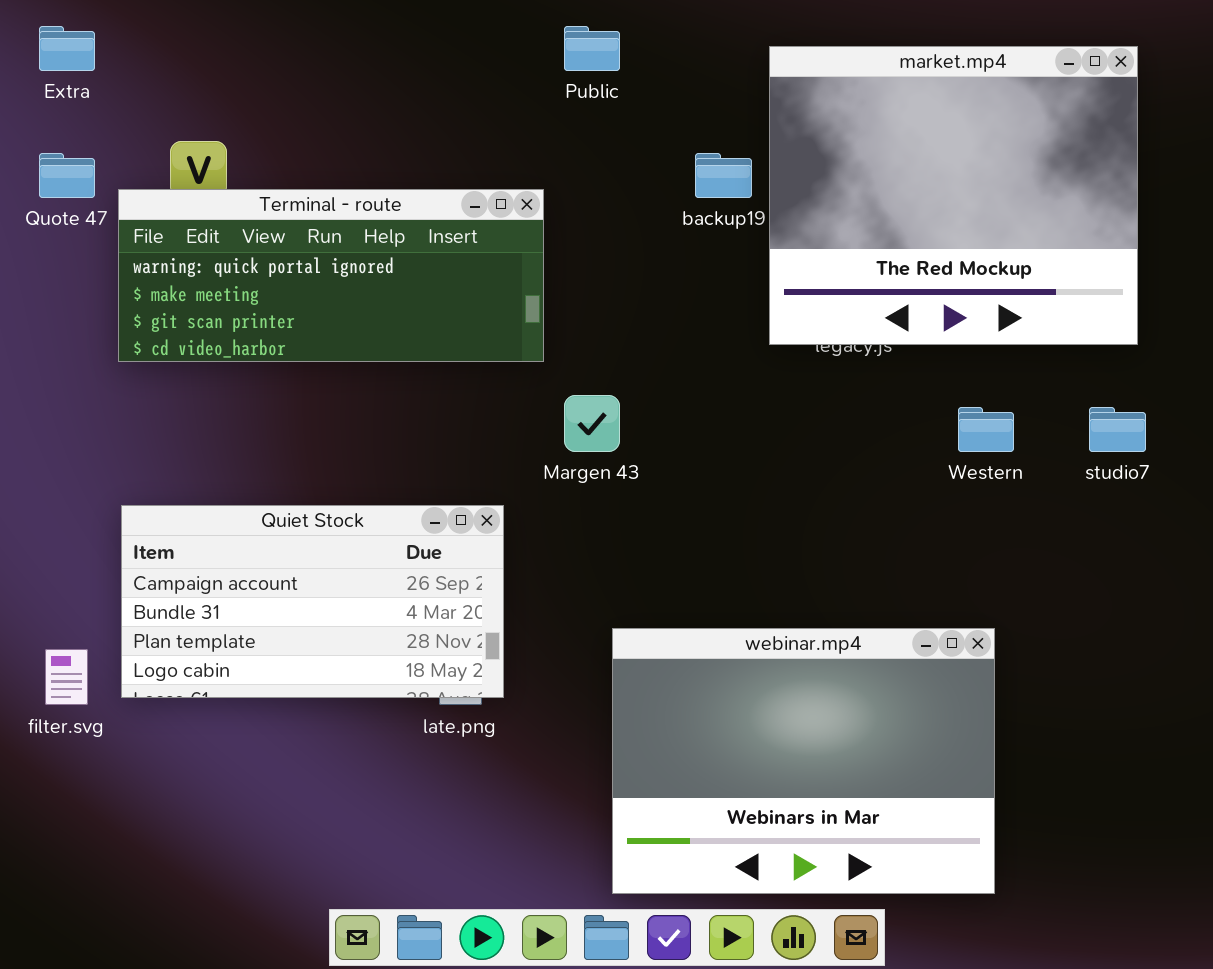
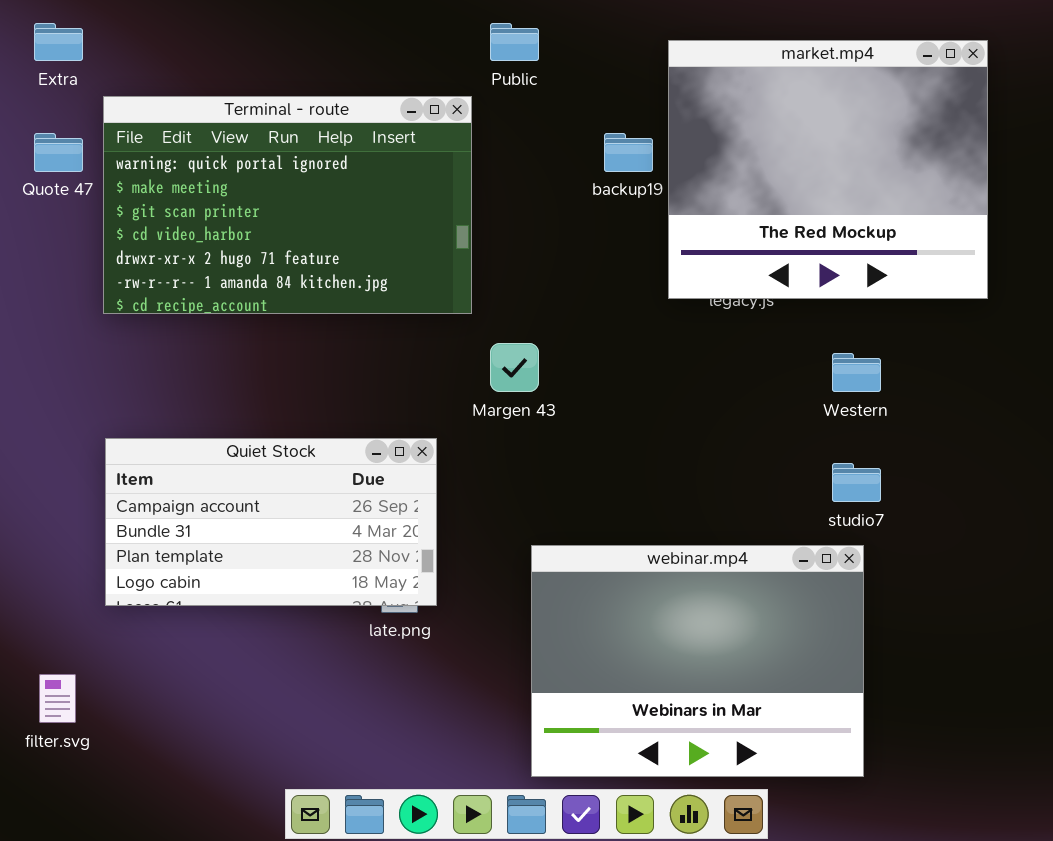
Terminal - route: [118,189,544,362] -> [103,96,472,314], resized
studio7: [1089,407,1146,452] -> [832,463,881,502], moved
filter.svg: [45,649,88,705] -> [39,674,76,723], moved

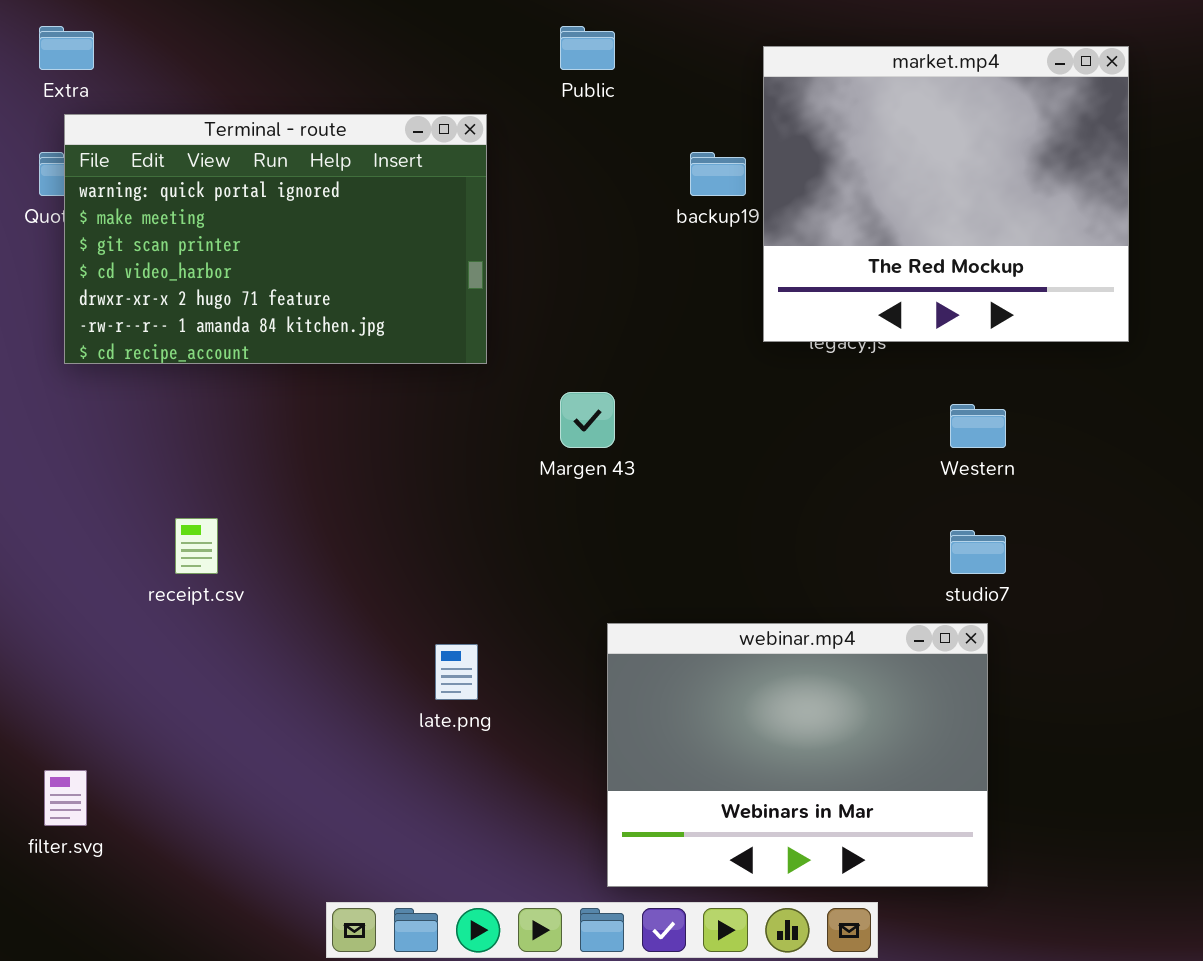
Terminal - route: [103,96,472,314] -> [64,114,487,364], moved
Quiet Stock: [105,438,437,606] -> none, closed

